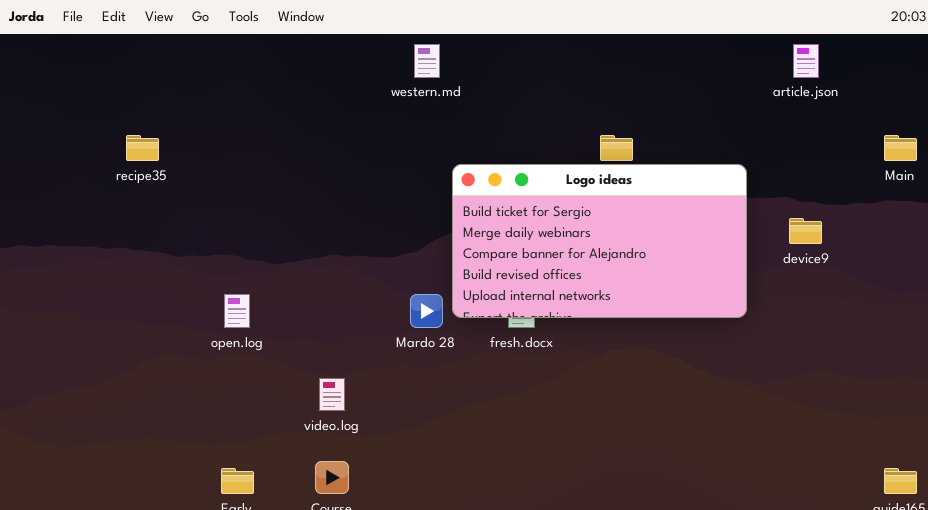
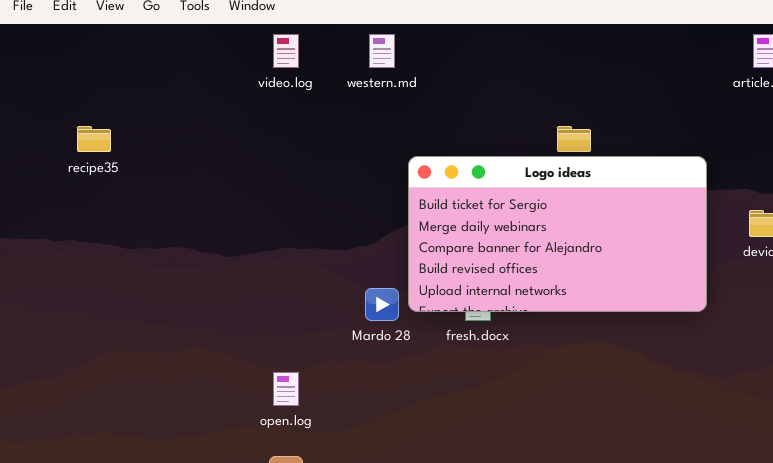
open.log: [224,294,250,328] -> [273,372,299,406], moved
video.log: [319,378,345,411] -> [273,34,299,68], moved

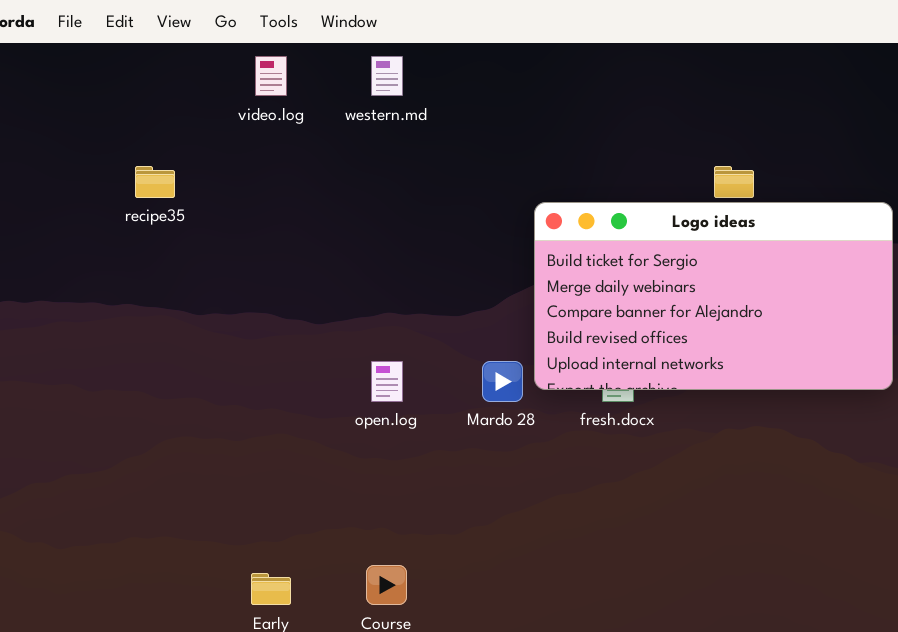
video.log: [273,34,299,68] -> [255,56,287,96], moved
western.md: [369,34,395,68] -> [371,56,403,96], moved
open.log: [273,372,299,406] -> [371,361,403,402], moved

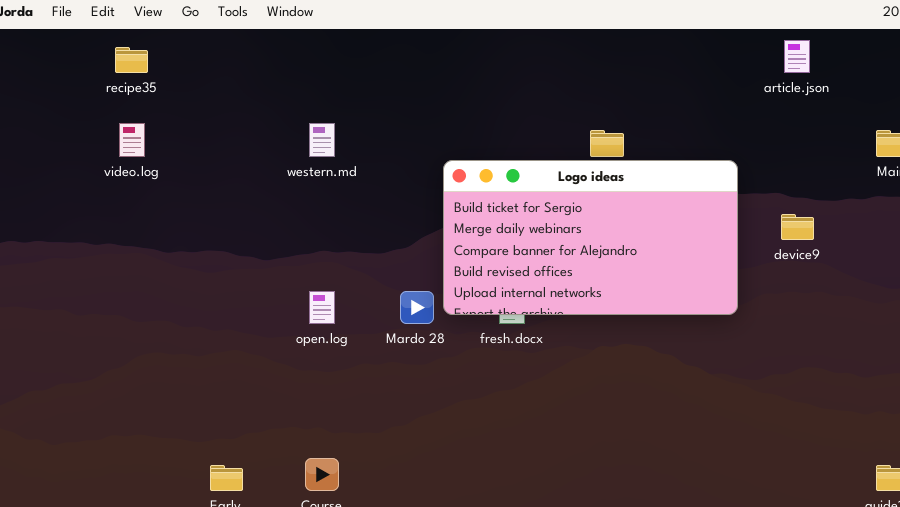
video.log: [255,56,287,96] -> [119,123,145,157], moved
western.md: [371,56,403,96] -> [309,123,335,157], moved
recipe35: [135,166,175,198] -> [115,47,148,73], moved

